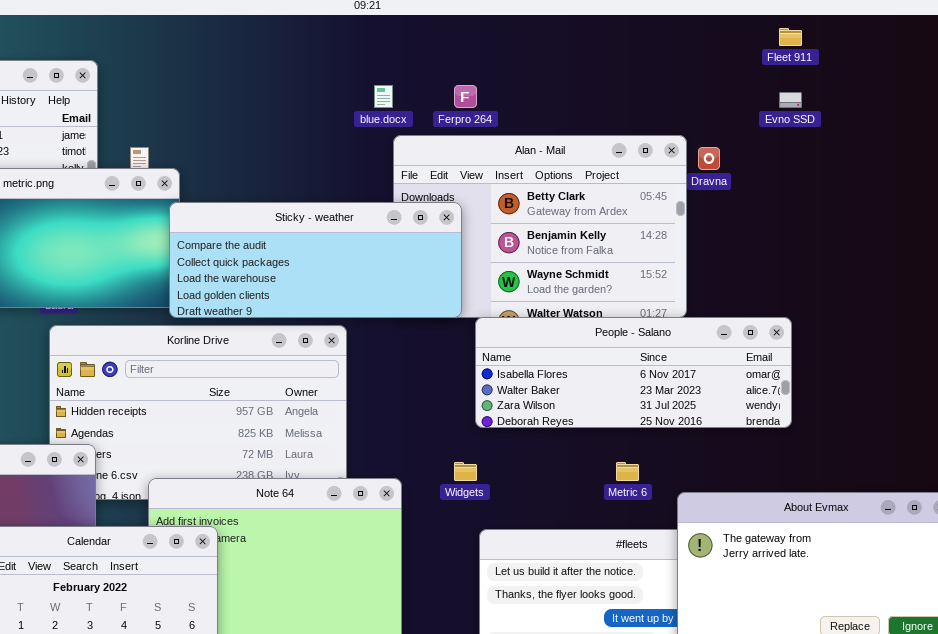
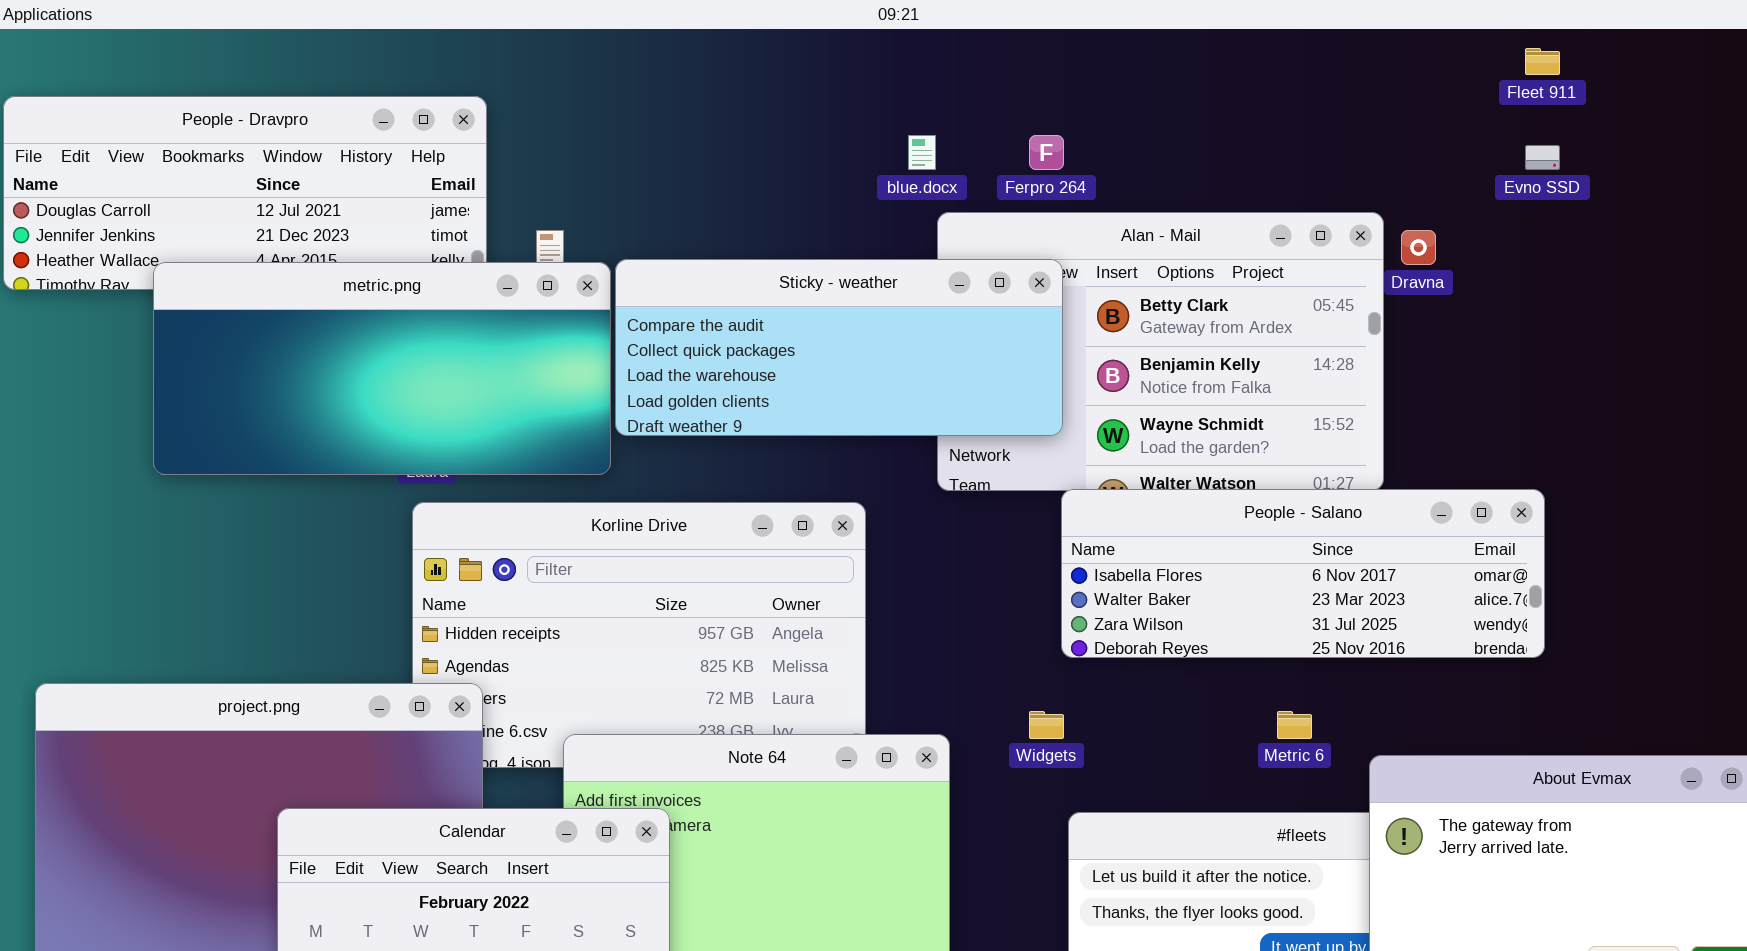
Sticky - weather: [169,202,462,318] -> [615,259,1063,436], moved

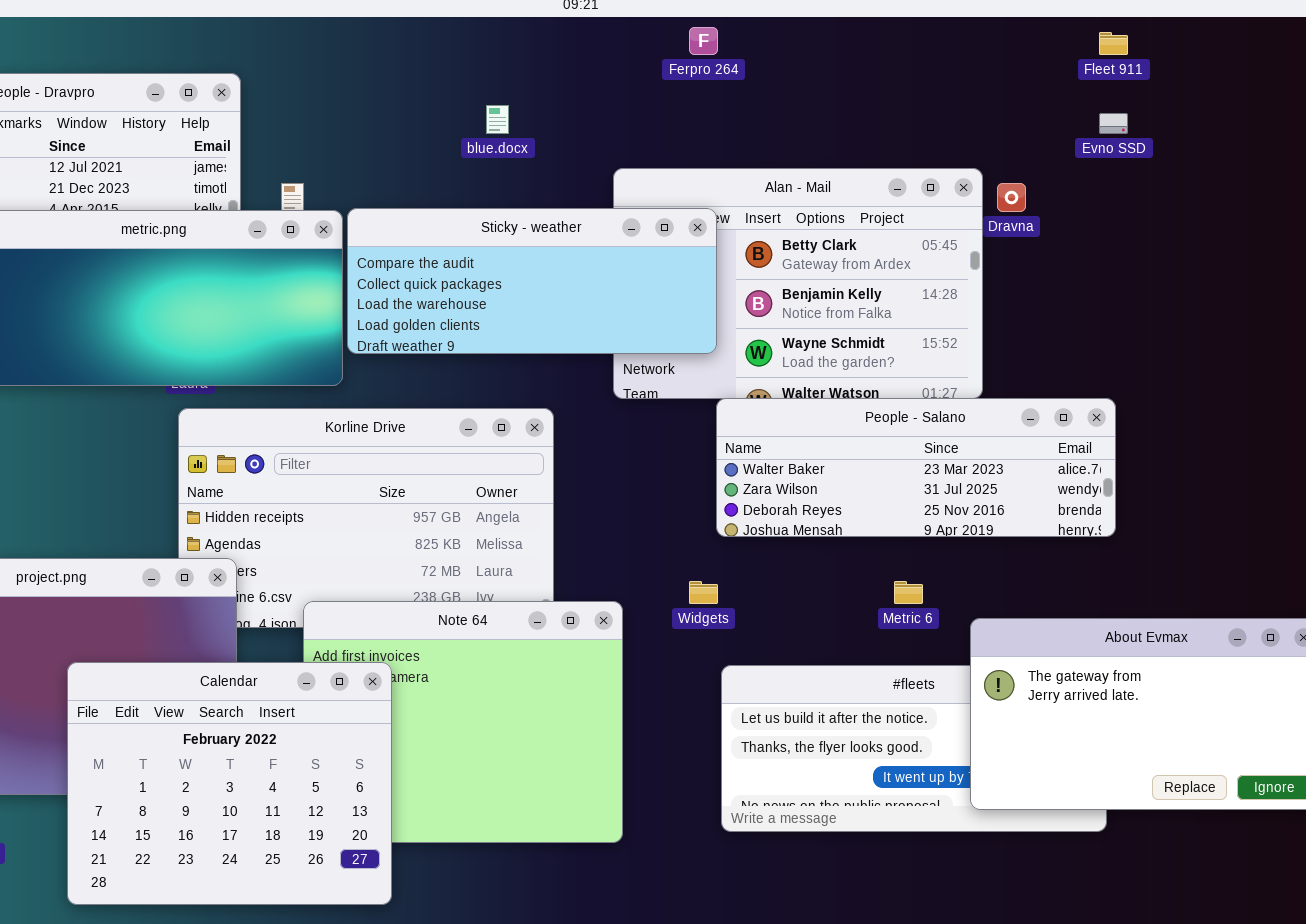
blue.docx: [908,135,936,170] -> [486,105,509,134], moved
Ferpro 264: [1029,135,1064,170] -> [689,27,718,55], moved
People - Salano: [1061,489,1545,658] -> [716,398,1116,537], scrolled down 1 row

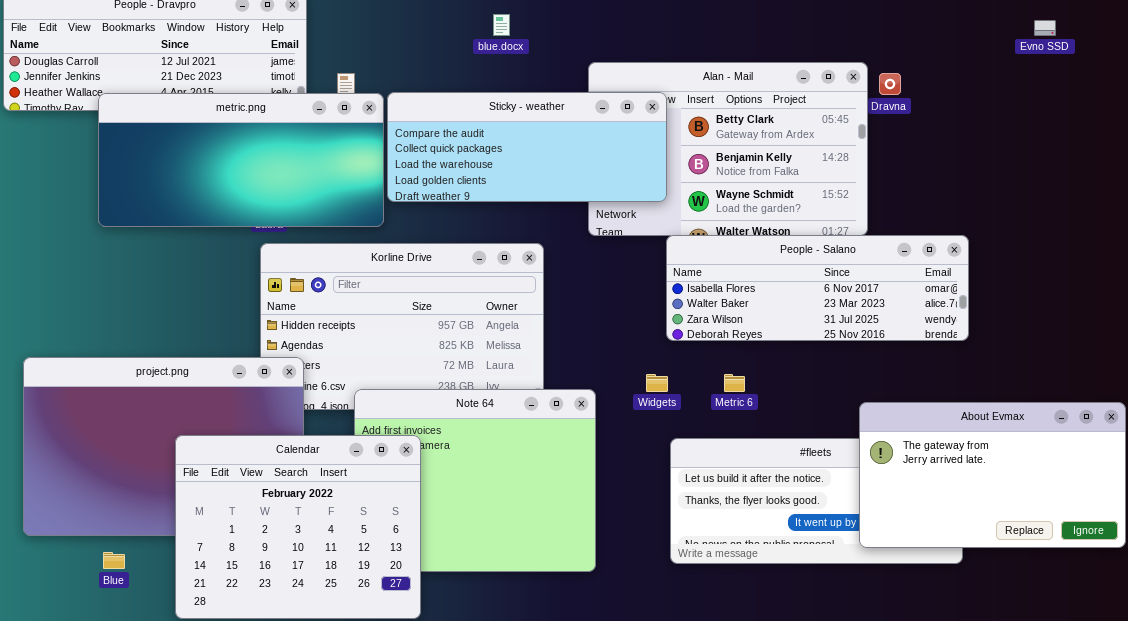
Evno SSD: [1099,113,1128,134] -> [1034,20,1056,36], moved
People - Salano: [716,398,1116,537] -> [666,235,969,341], scrolled up 1 row
Metric 6: [894,581,923,604] -> [724,374,745,392], moved

